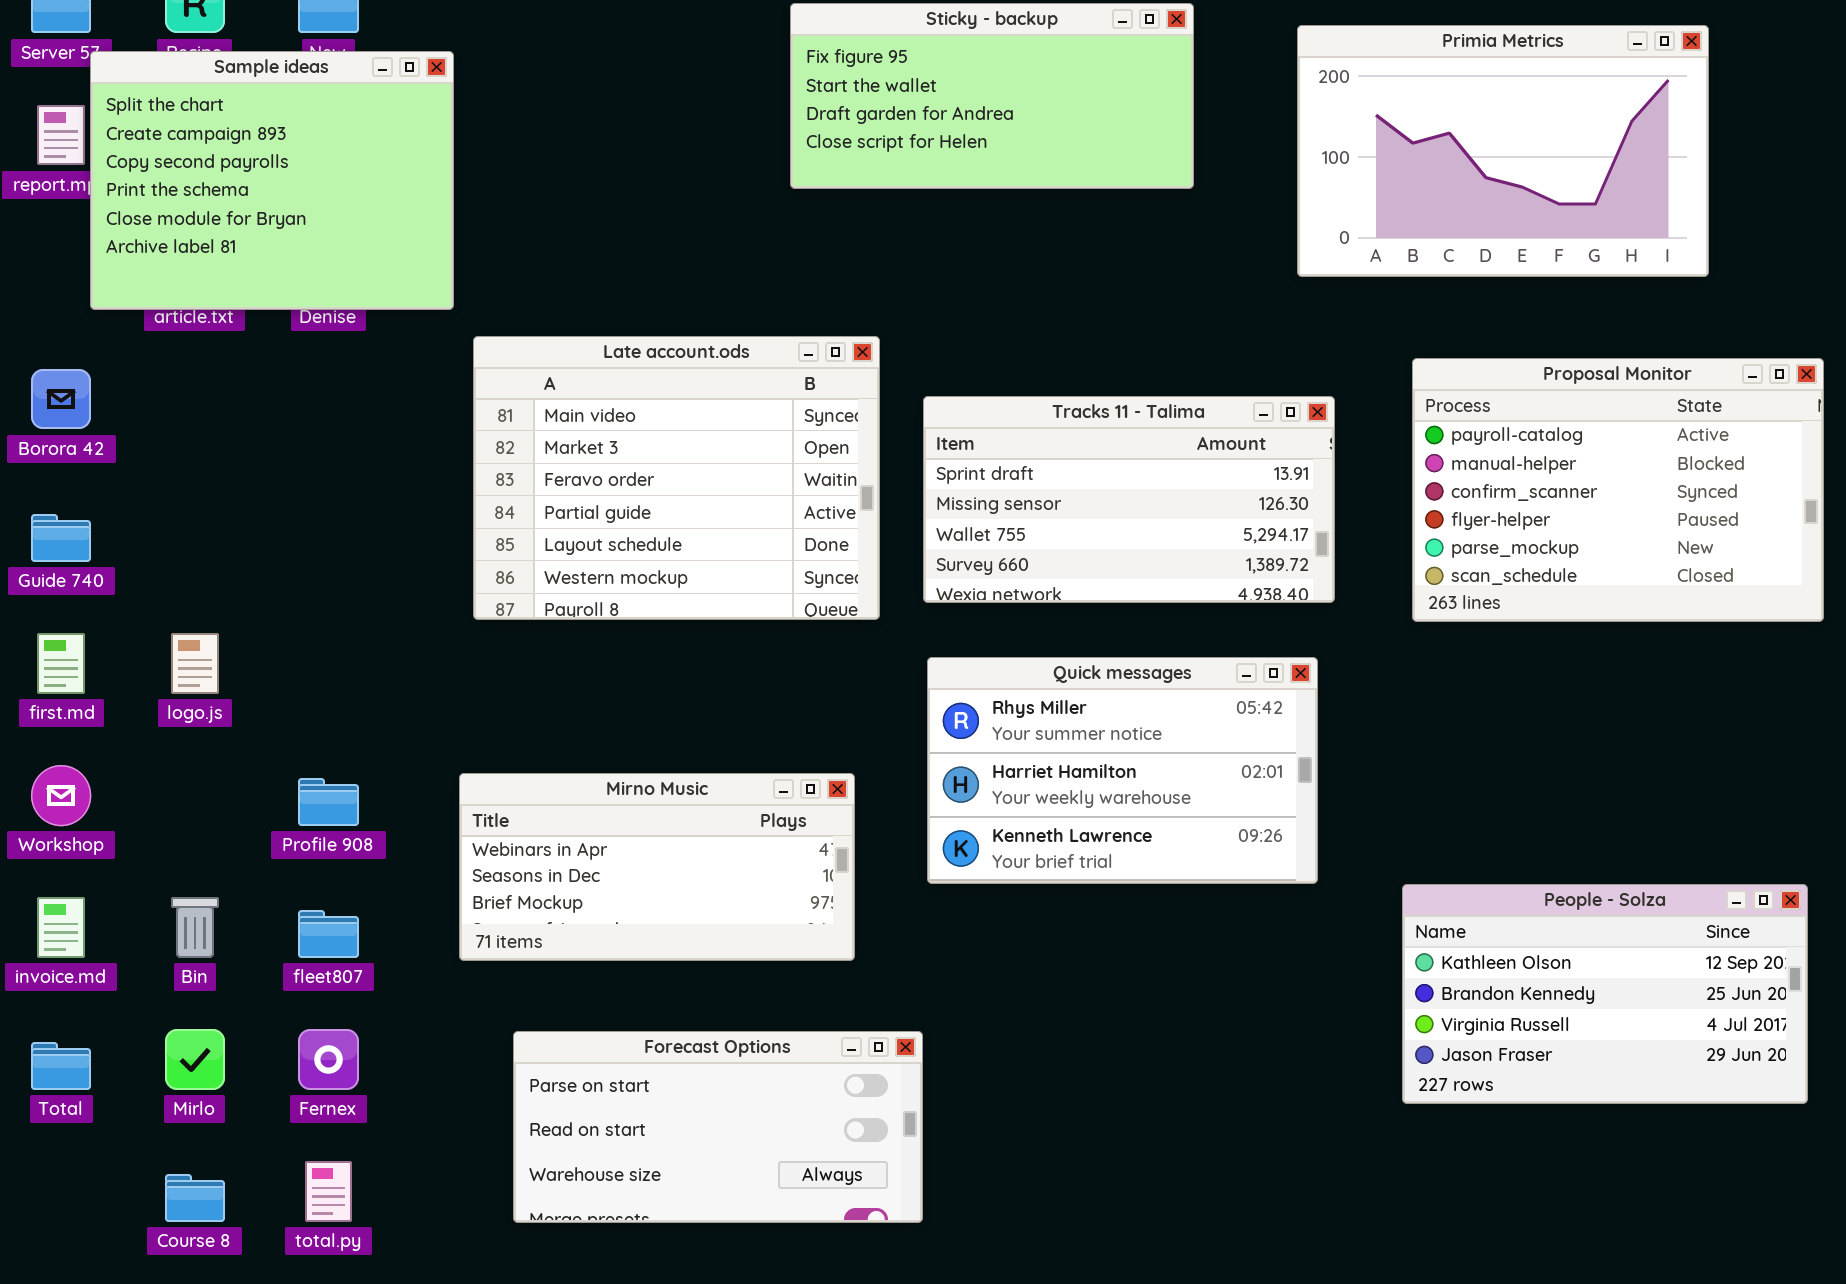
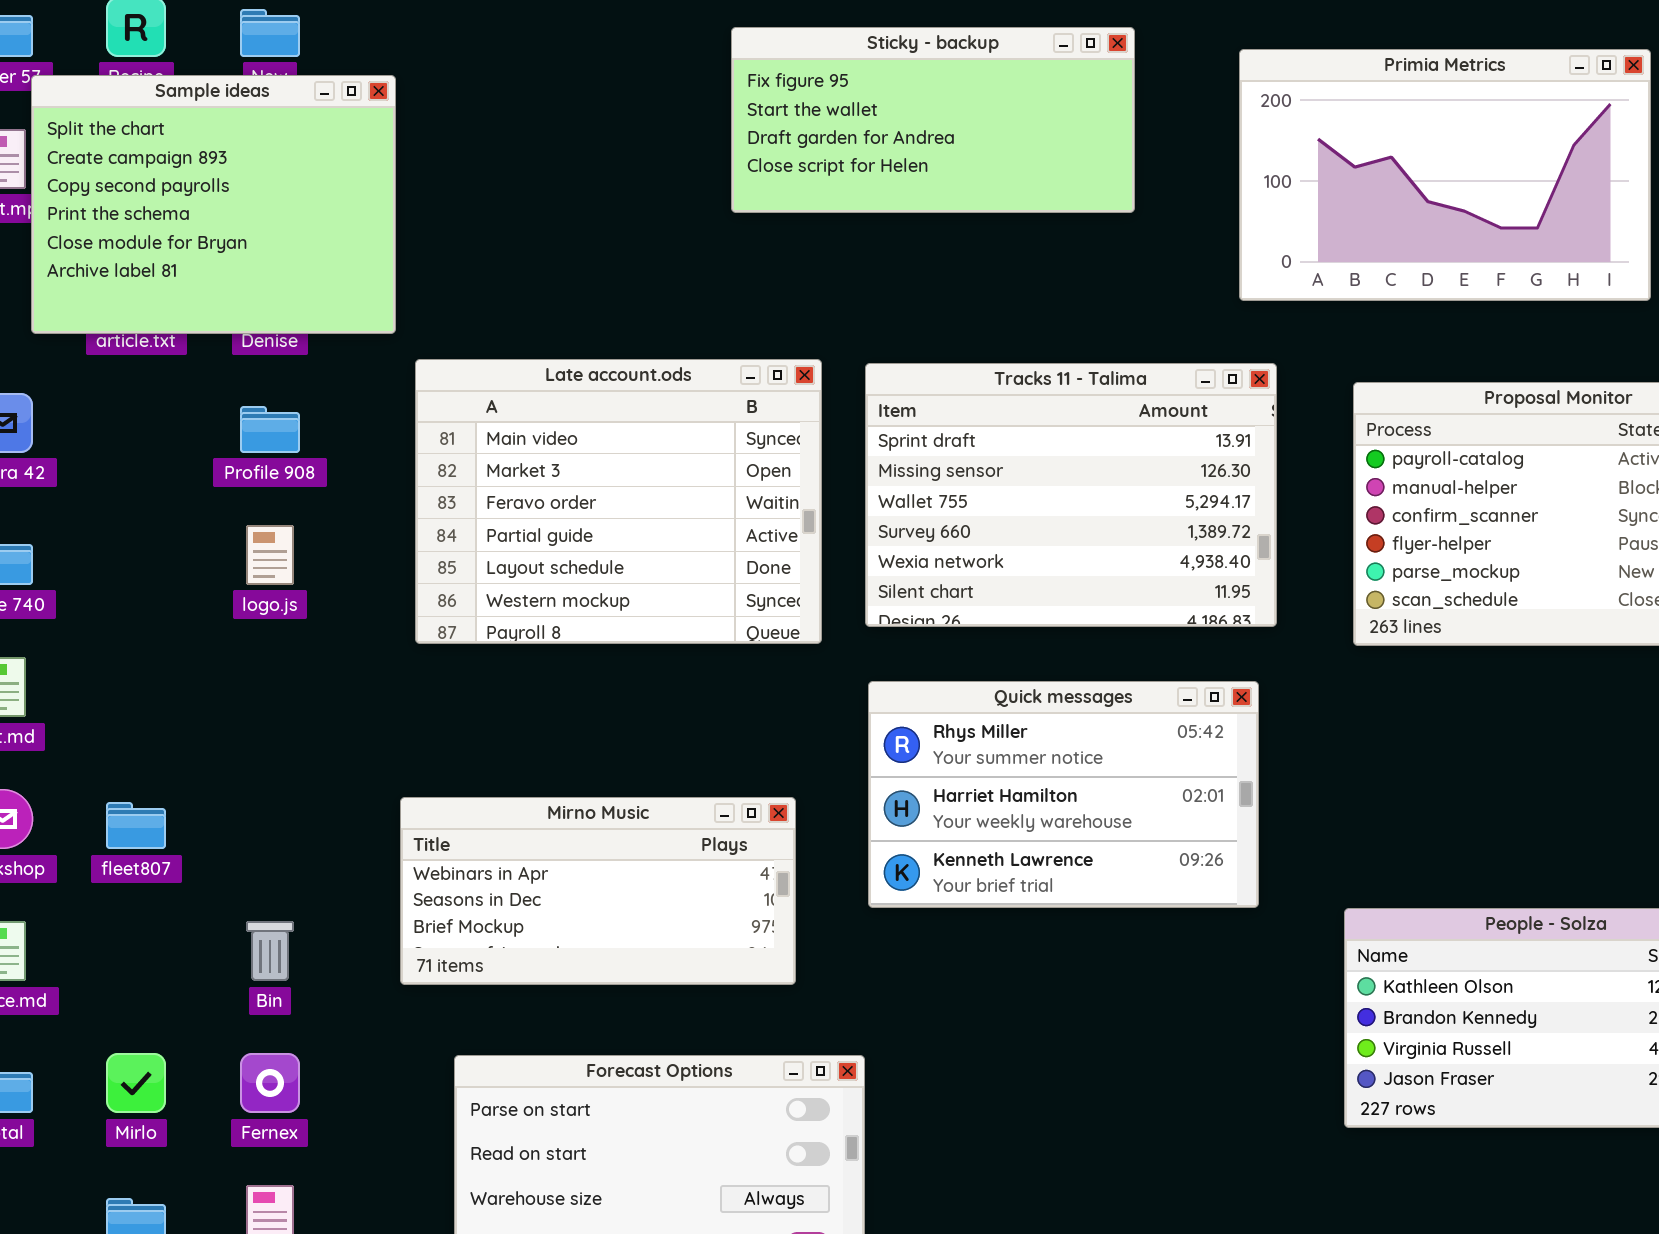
Tracks 11 - Talima: [923,396,1335,603] -> [865,363,1277,627], resized
logo.js: [171,633,219,694] -> [246,525,294,585], moved
Profile 908: [298,778,359,826] -> [240,406,300,453], moved
Bin: [171,897,219,958] -> [246,921,294,981], moved
fleet807: [298,910,359,958] -> [106,802,166,849], moved

